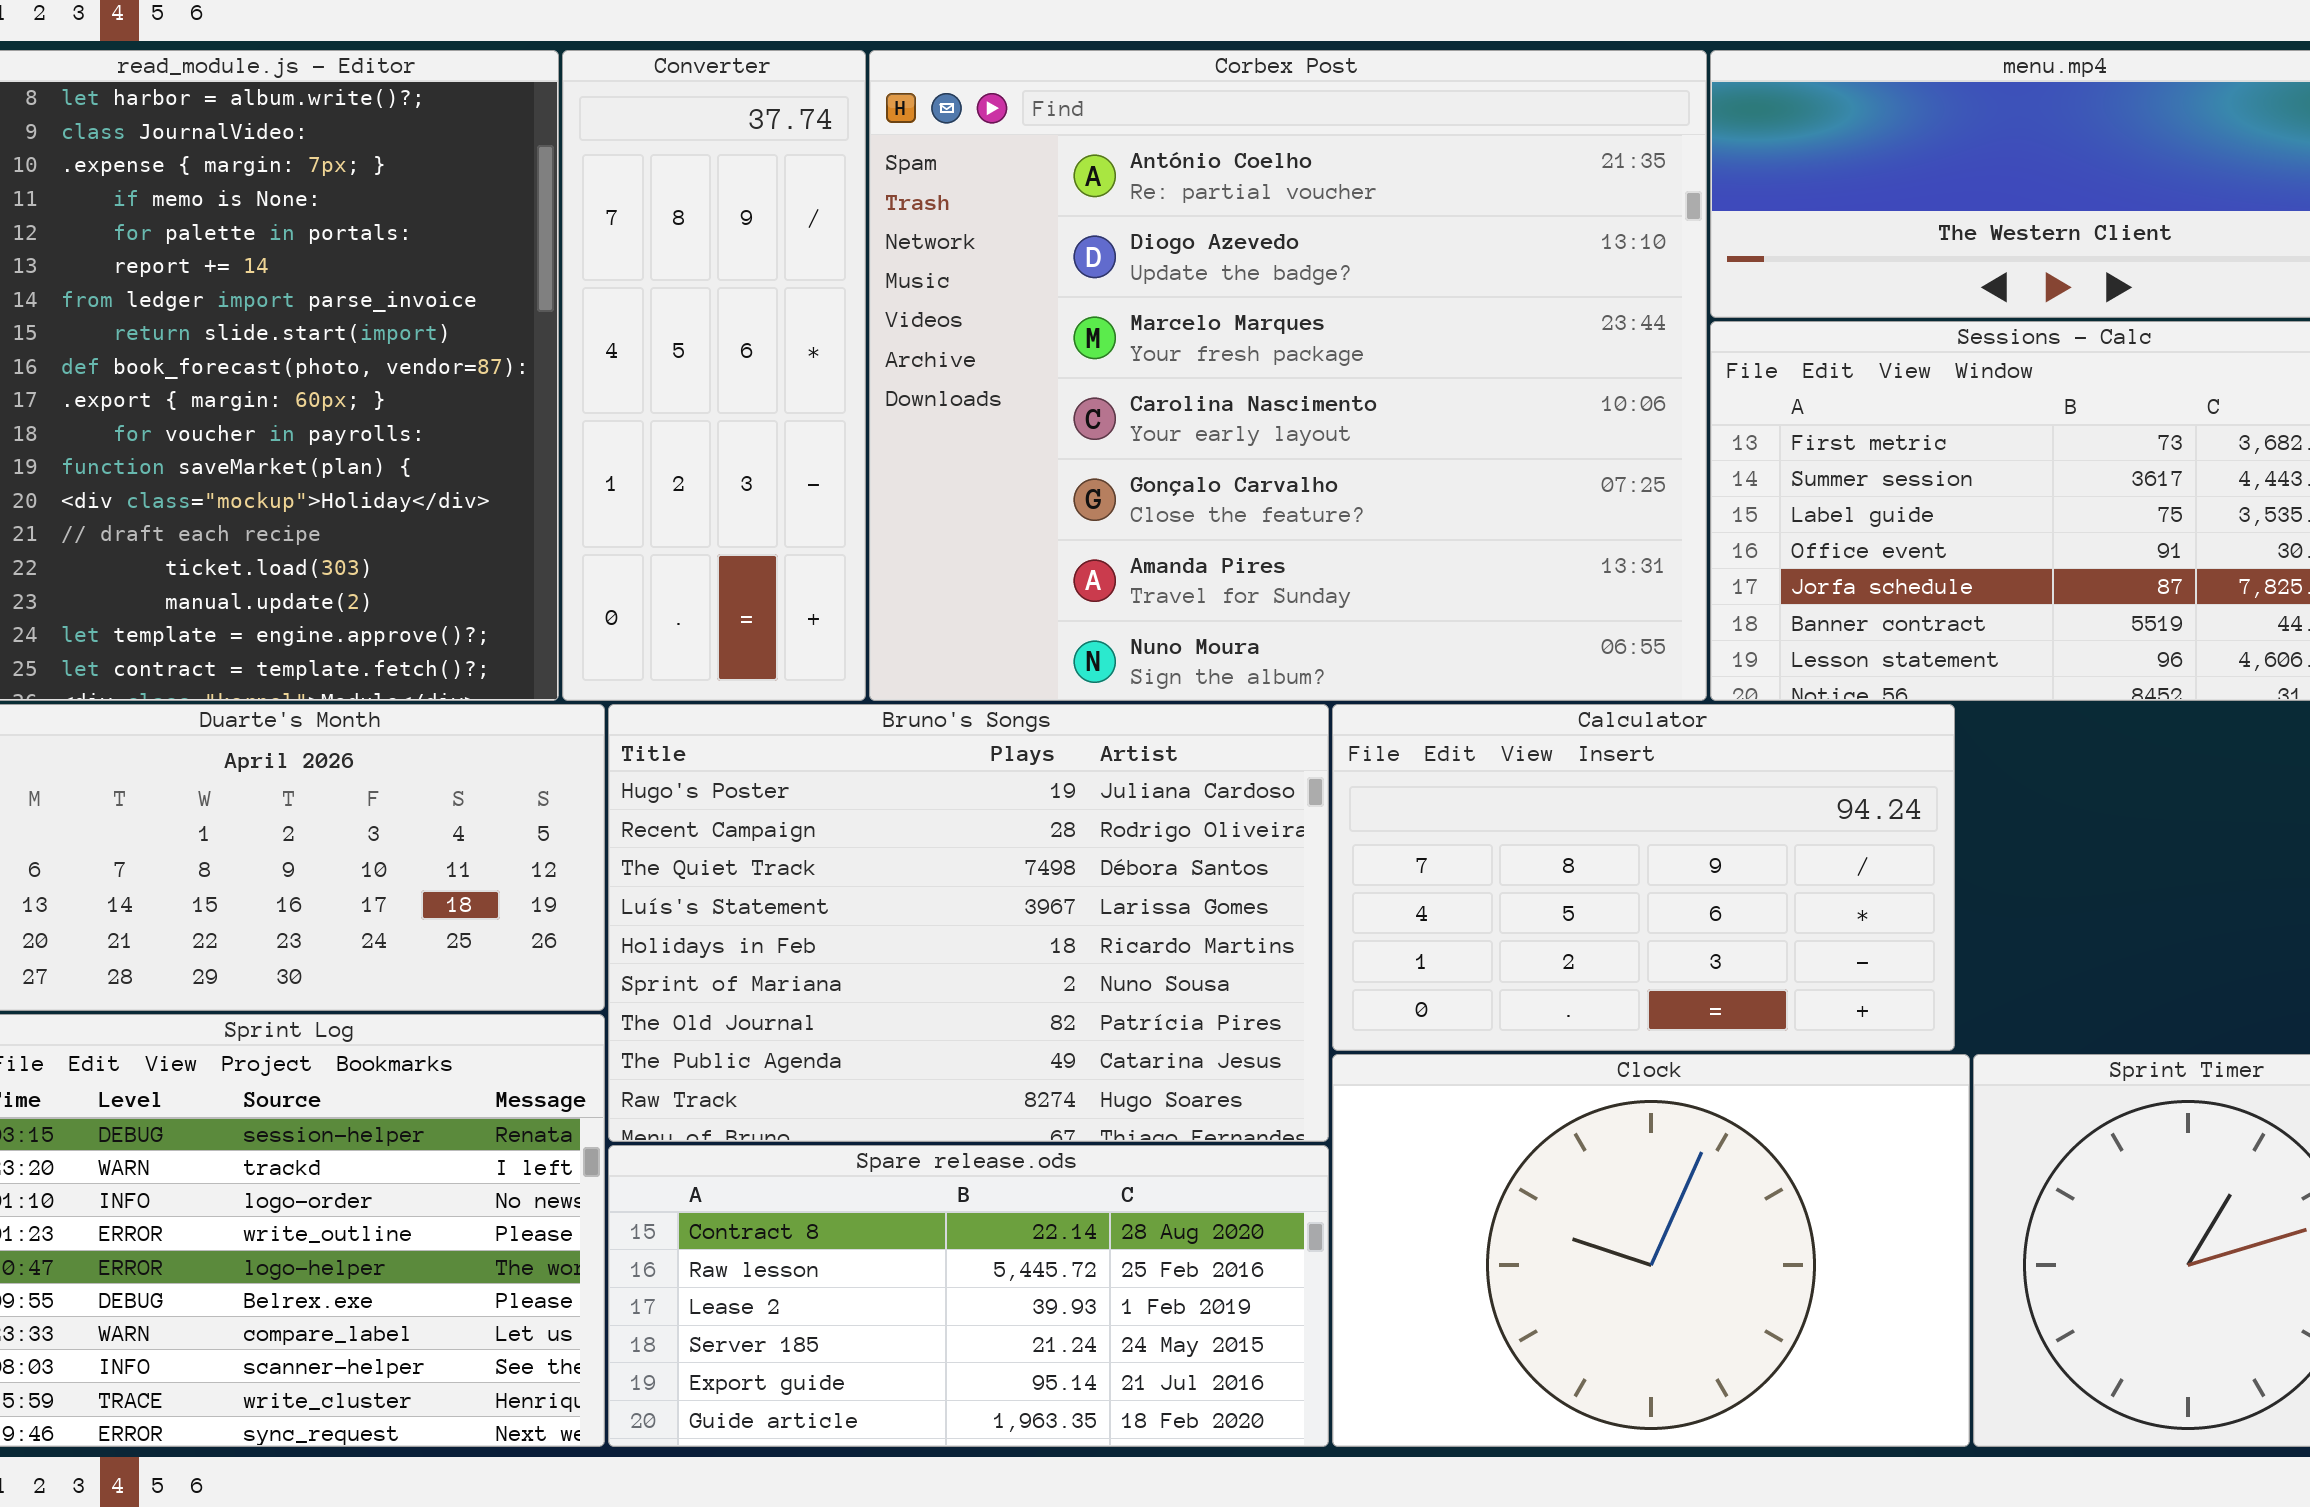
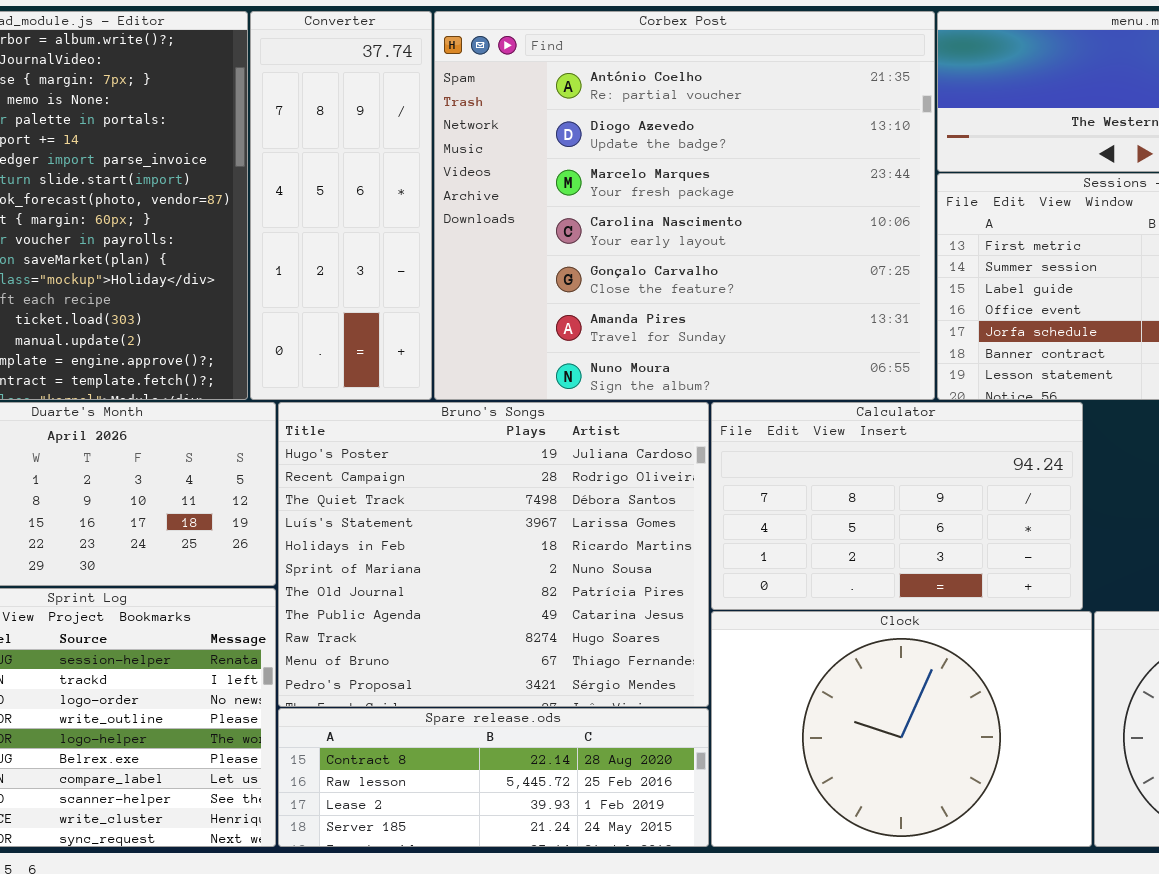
Bruno's Songs: [608,704,1329,1142] -> [278,402,709,707], resized
Spare release.ods: [608,1145,1329,1447] -> [278,708,709,847], resized

